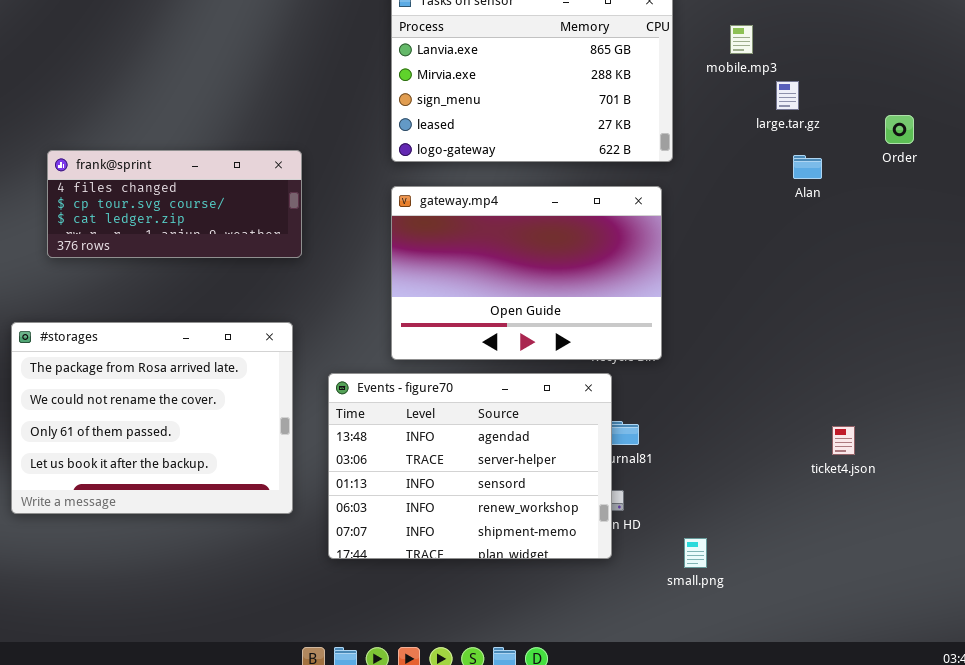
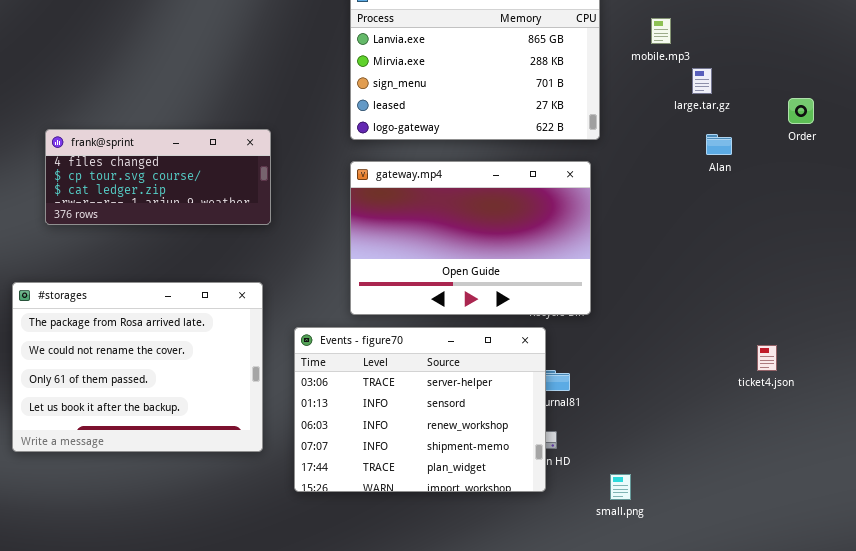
Events - figure70: [328,373,612,559] -> [294,327,546,492], scrolled down 1 row
ticket4.json: [832,426,855,455] -> [757,345,777,371], moved

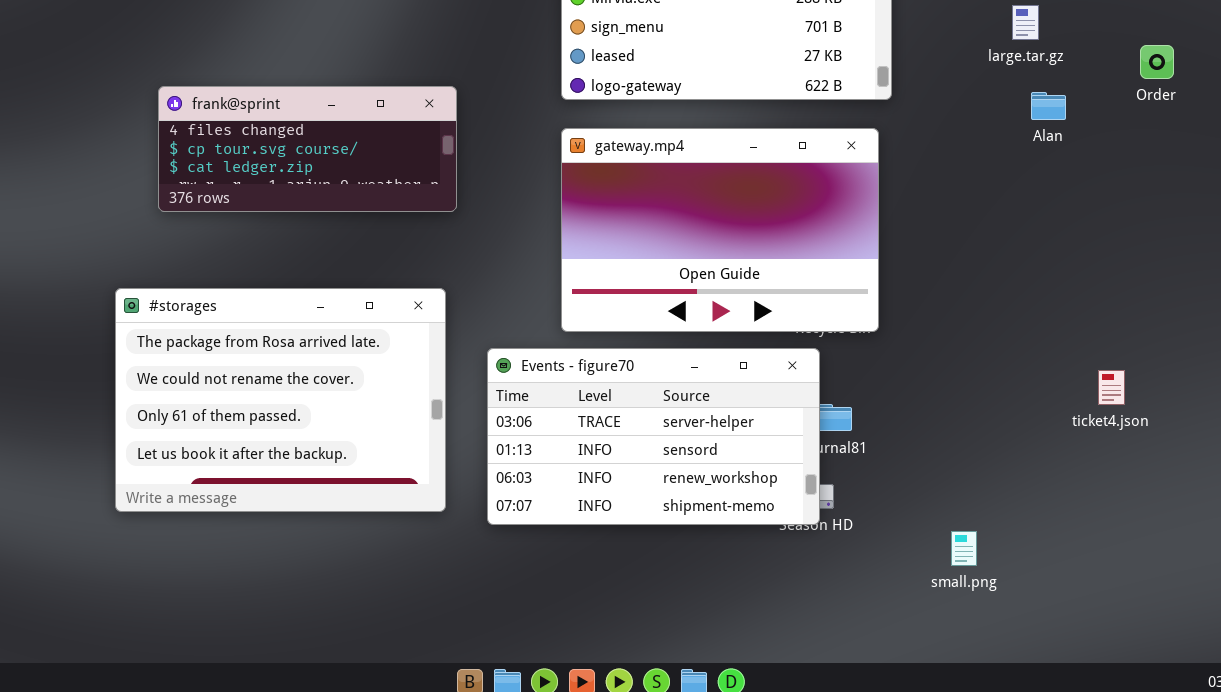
Events - figure70: [294,327,546,492] -> [487,348,820,525], resized
small.png: [610,474,631,500] -> [951,531,977,566], moved

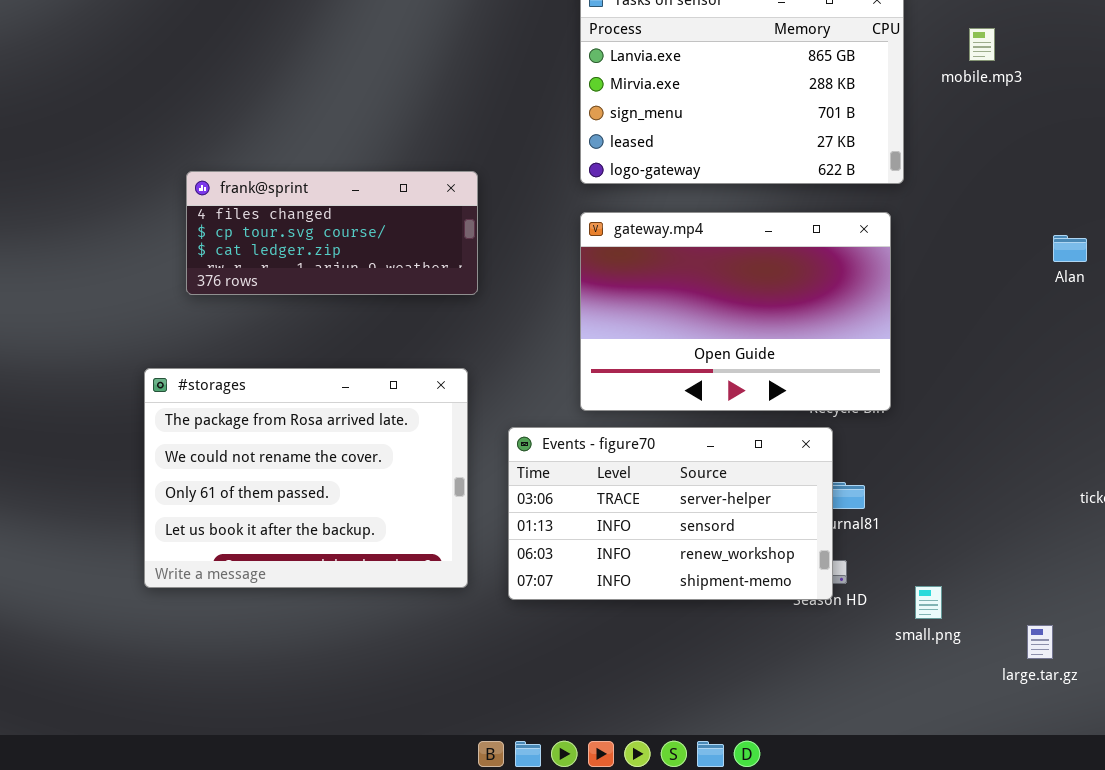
large.tar.gz: [1012,5,1039,40] -> [1027,625,1053,659], moved
Alan: [1031,92,1066,120] -> [1053,235,1087,262], moved
small.png: [951,531,977,566] -> [915,586,942,619], moved

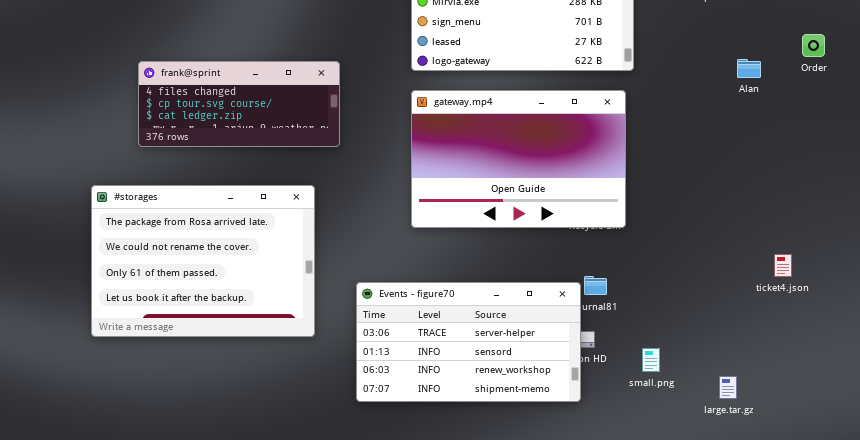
Alan: [1053,235,1087,262] -> [737,59,761,78], moved
#storages: [144,368,468,588] -> [91,185,315,337], moved
Events - figure70: [508,427,833,600] -> [356,282,581,402], moved

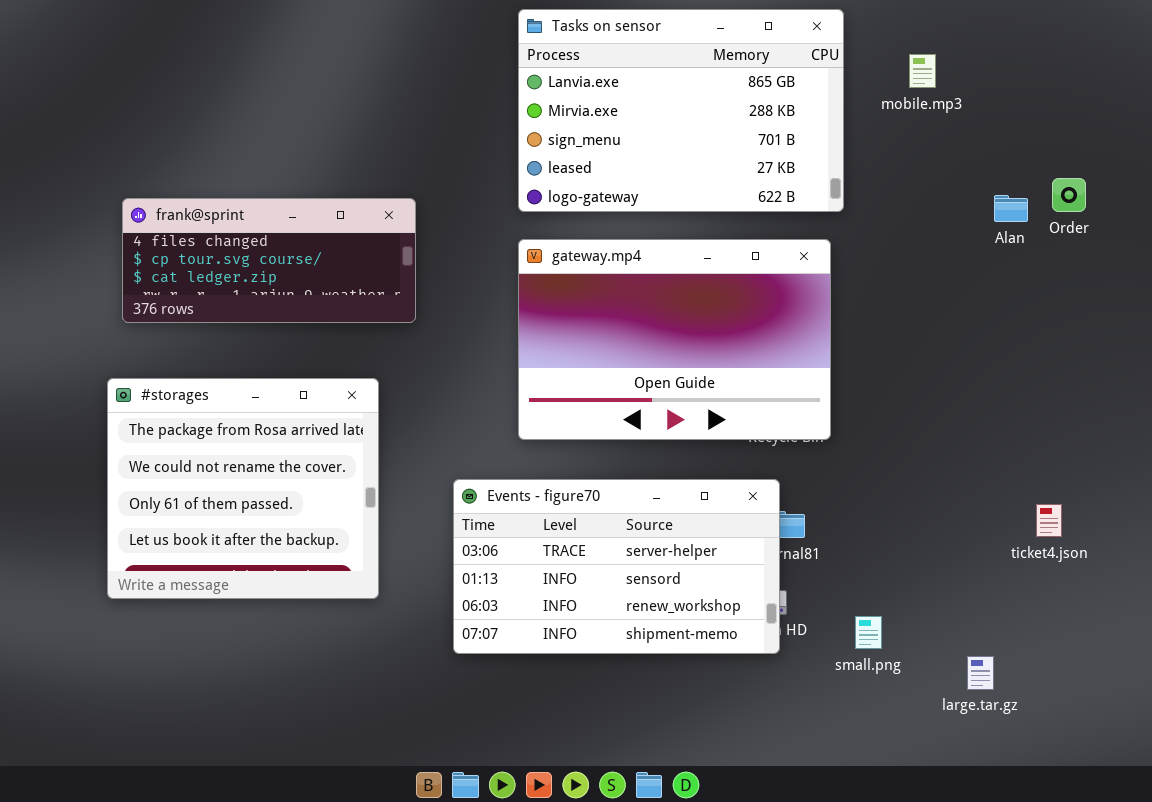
Order: [802,34,825,57] -> [1052,178,1086,212], moved
#storages: [91,185,315,337] -> [107,378,379,599], resized
ticket4.json: [774,254,792,277] -> [1036,504,1062,537], moved
Events - figure70: [356,282,581,402] -> [453,479,780,654], moved

